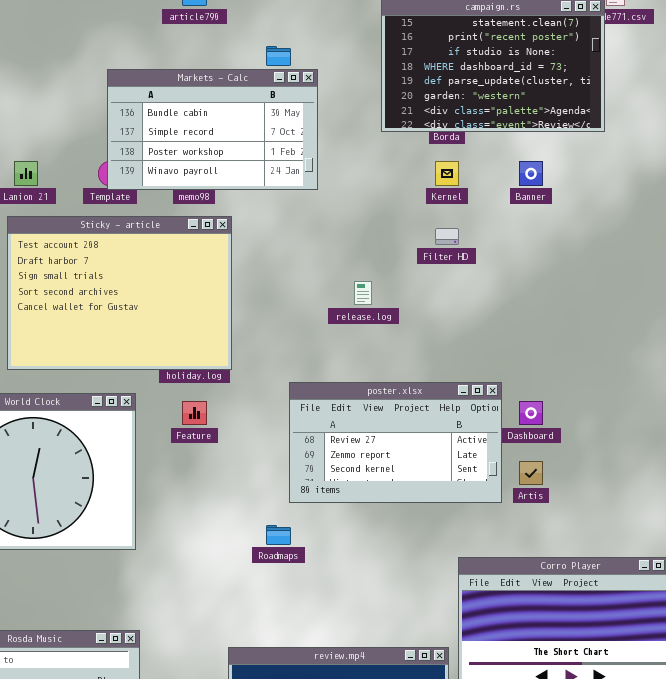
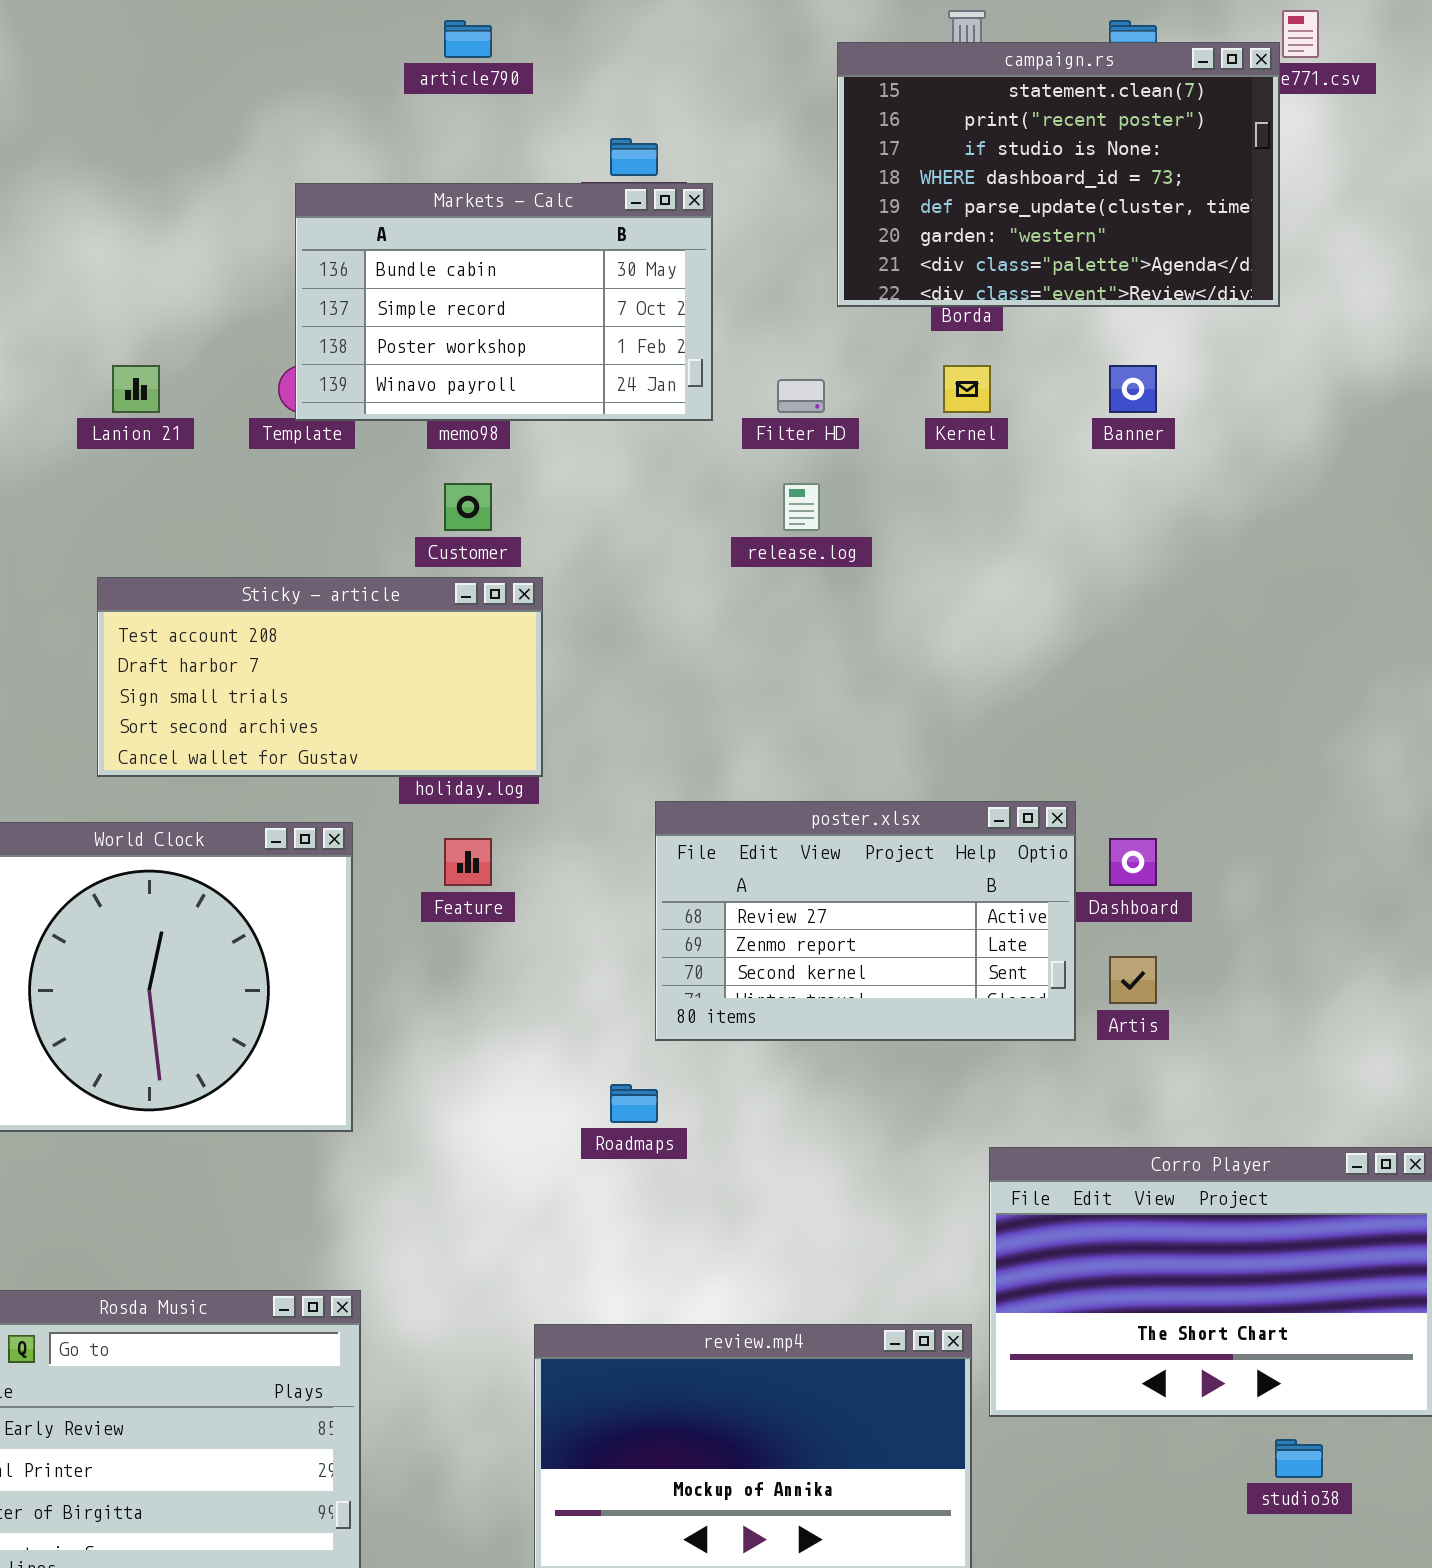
Sticky - article: [7,216,232,370] -> [97,577,543,777], resized
Filter HD: [435,228,459,245] -> [777,379,825,413], moved
release.log: [354,281,372,305] -> [783,483,820,531], moved

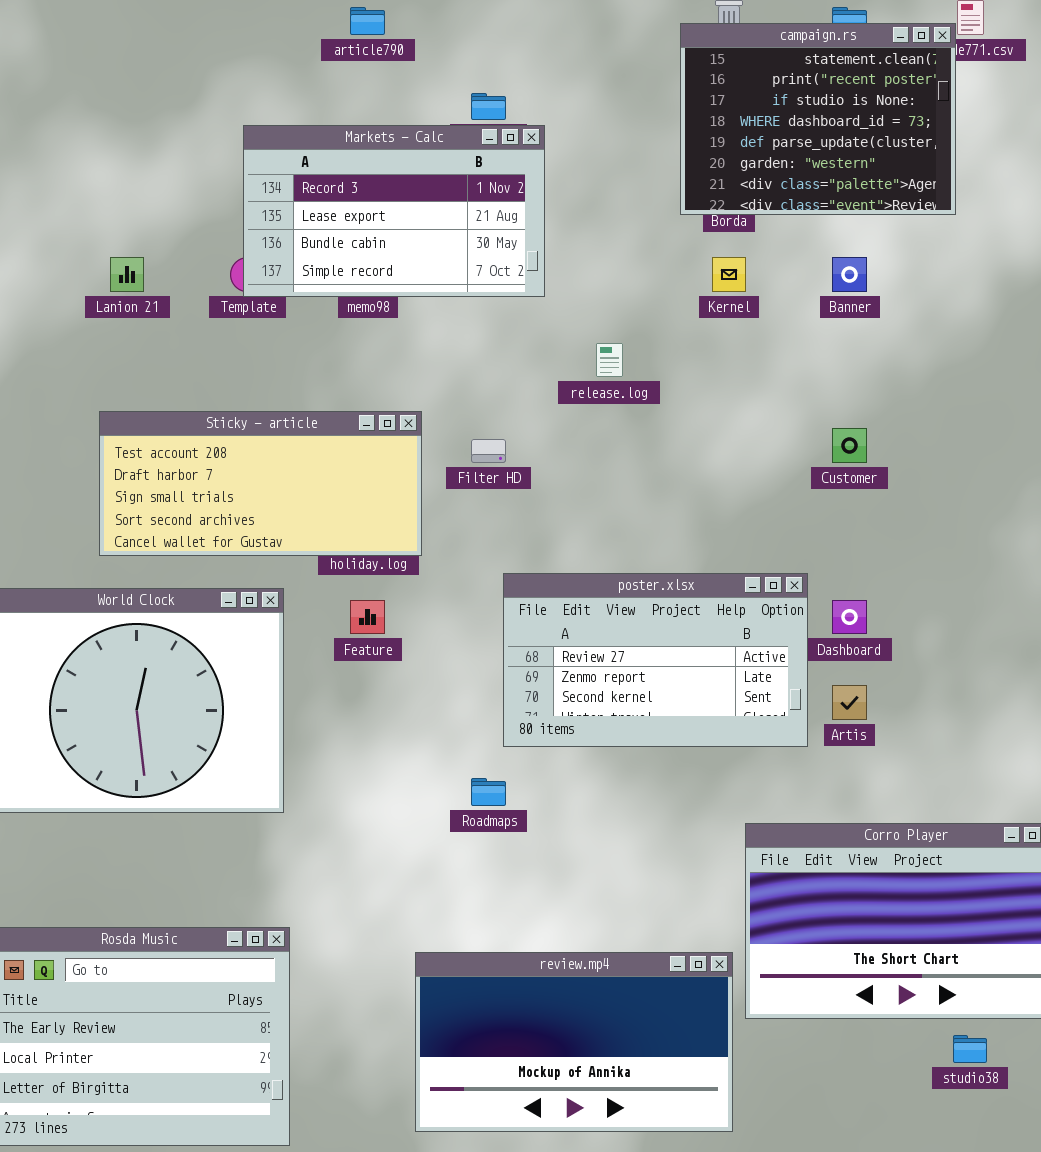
campaign.rs: [837,42,1280,307] -> [680,23,956,215], resized
Markets - Calc: [295,183,713,421] -> [243,125,545,297], scrolled up 2 rows
Filter HD: [777,379,825,413] -> [471,439,506,463], moved
Customer: [444,483,492,531] -> [832,428,867,463], moved

